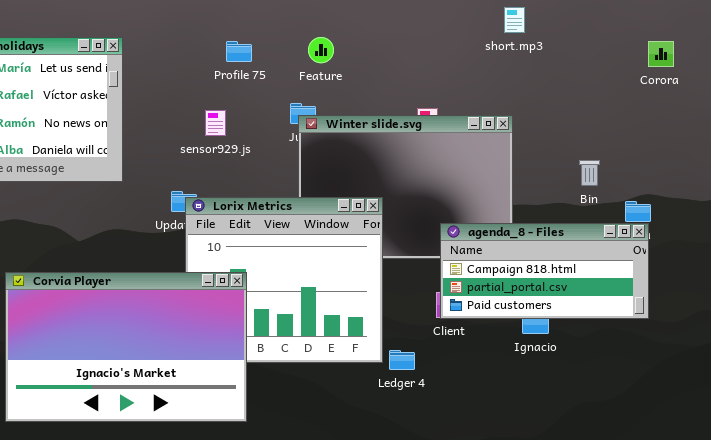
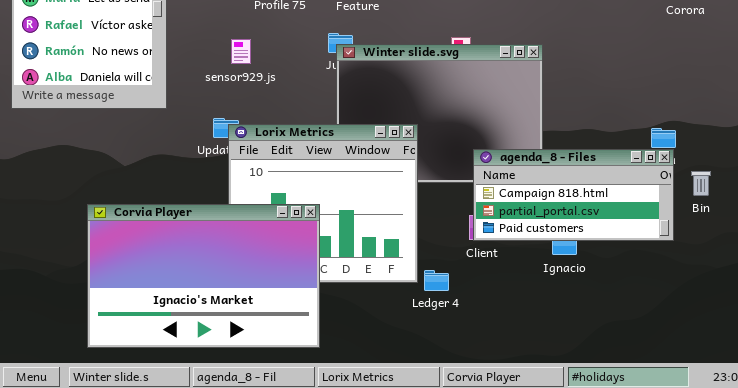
sensor929.js: [205,110,226,136] -> [231,39,251,64], moved
Bin: [579,160,600,186] -> [691,171,711,196], moved
Corvia Player: [5,272,247,422] -> [87,204,320,348], moved

